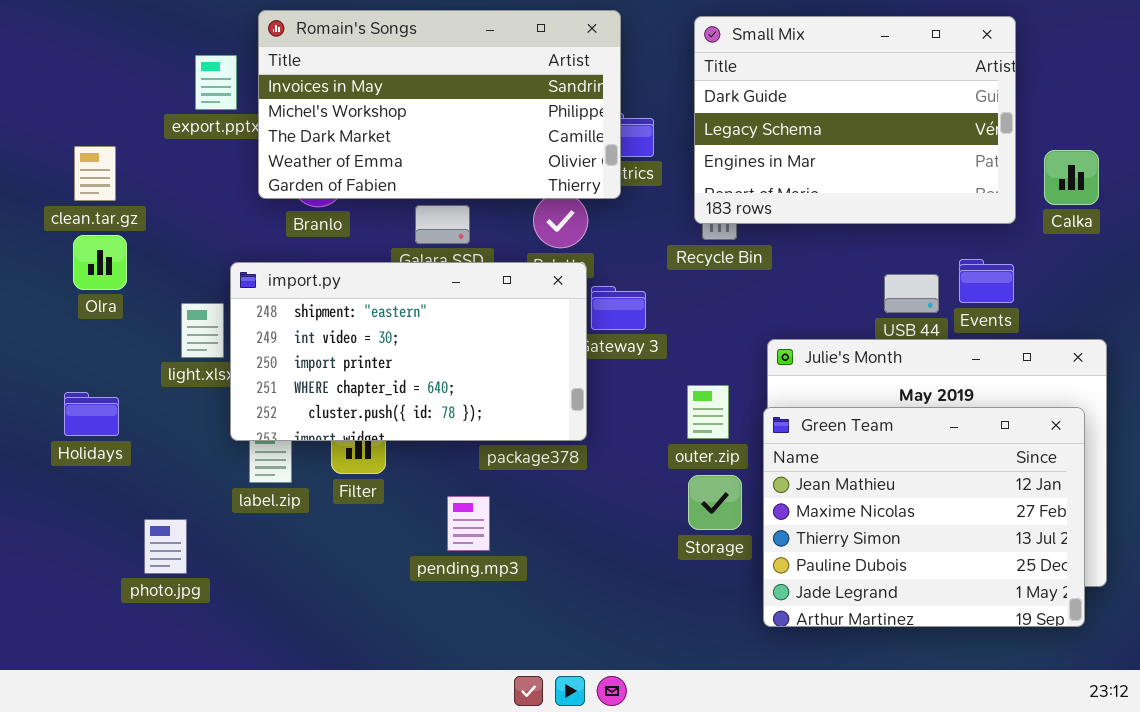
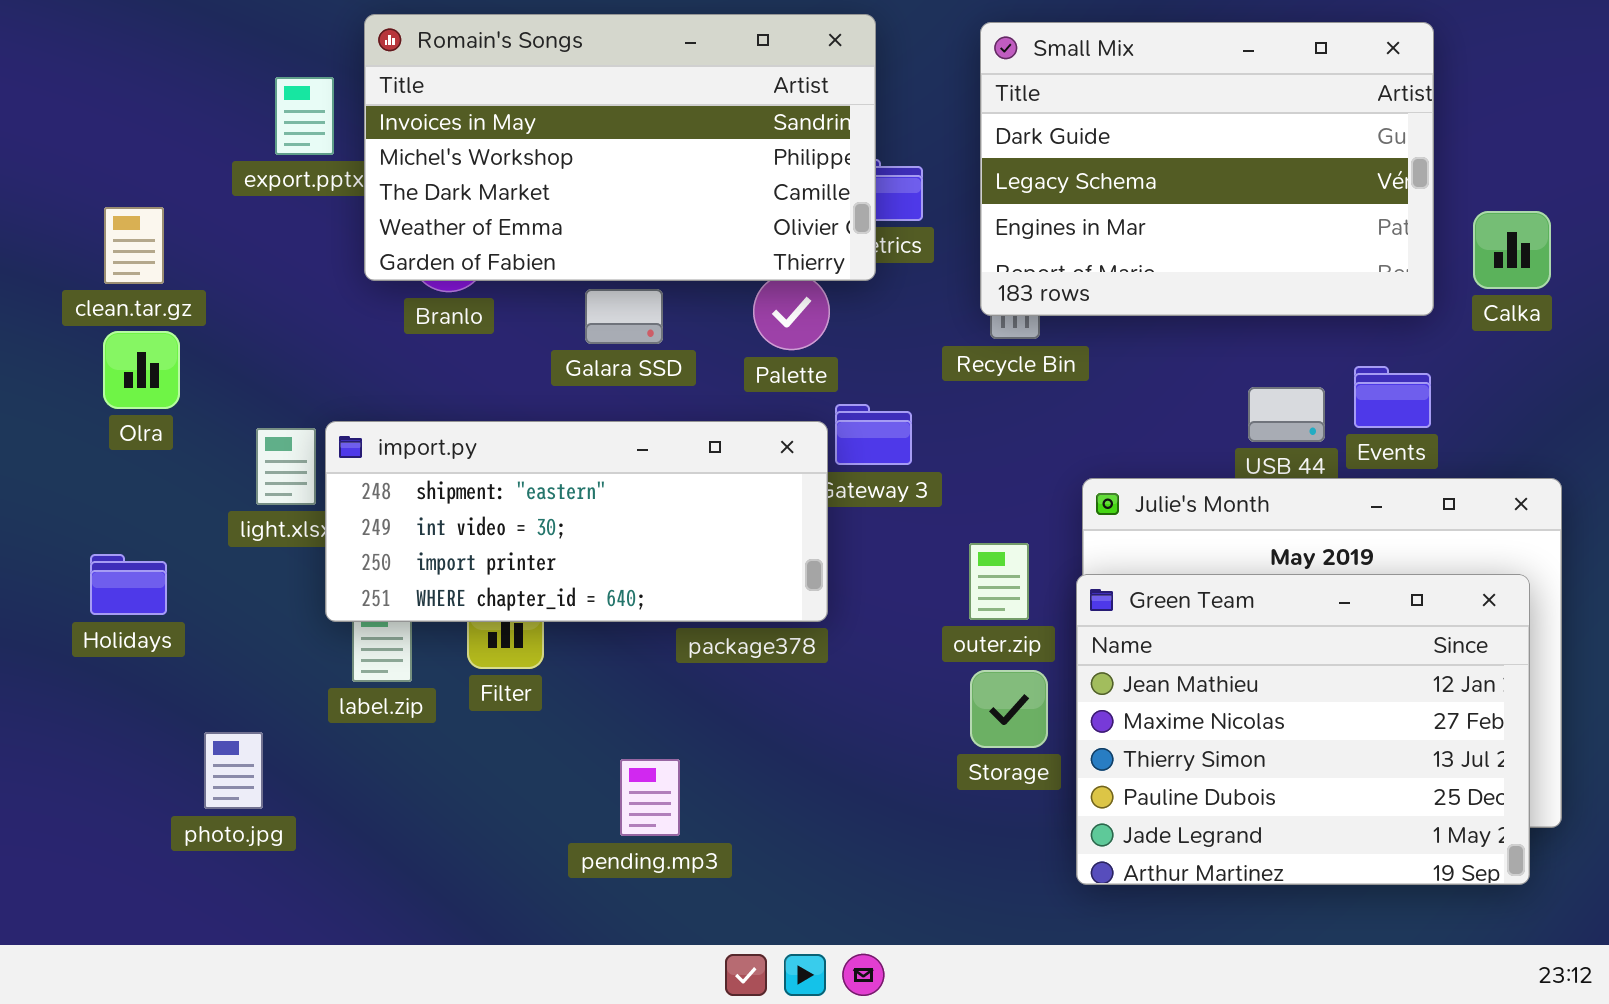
import.py: [230,262,587,441] -> [325,421,828,622], resized
pending.mp3: [447,496,490,551] -> [620,759,680,836], moved

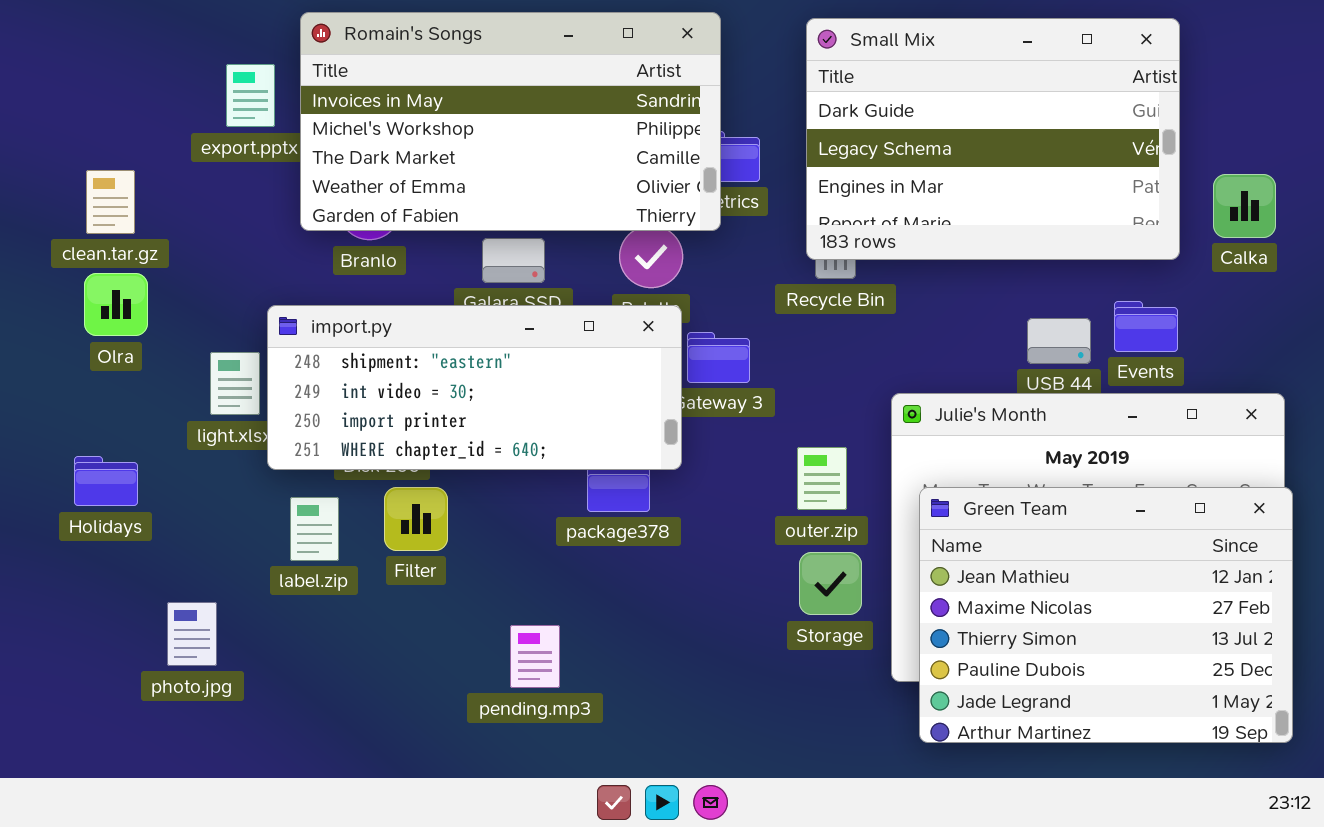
import.py: [325,421,828,622] -> [267,305,682,470], moved
Green Team: [1076,574,1530,885] -> [919,487,1293,743], moved

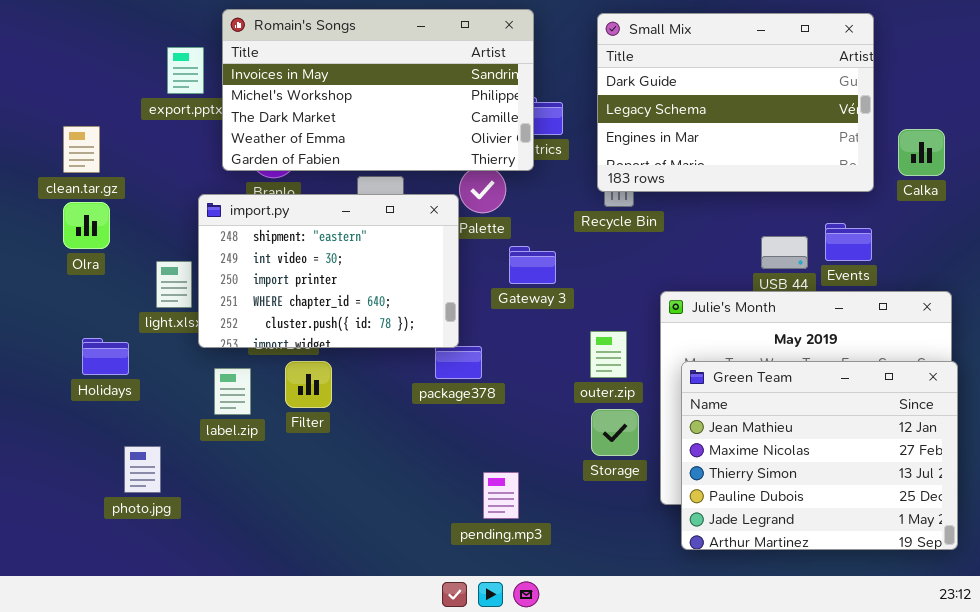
import.py: [267,305,682,470] -> [198,194,459,348], resized
Holidays: [74,456,138,506] -> [82,338,129,375], moved
pending.mp3: [510,625,560,688] -> [483,472,519,519], moved

